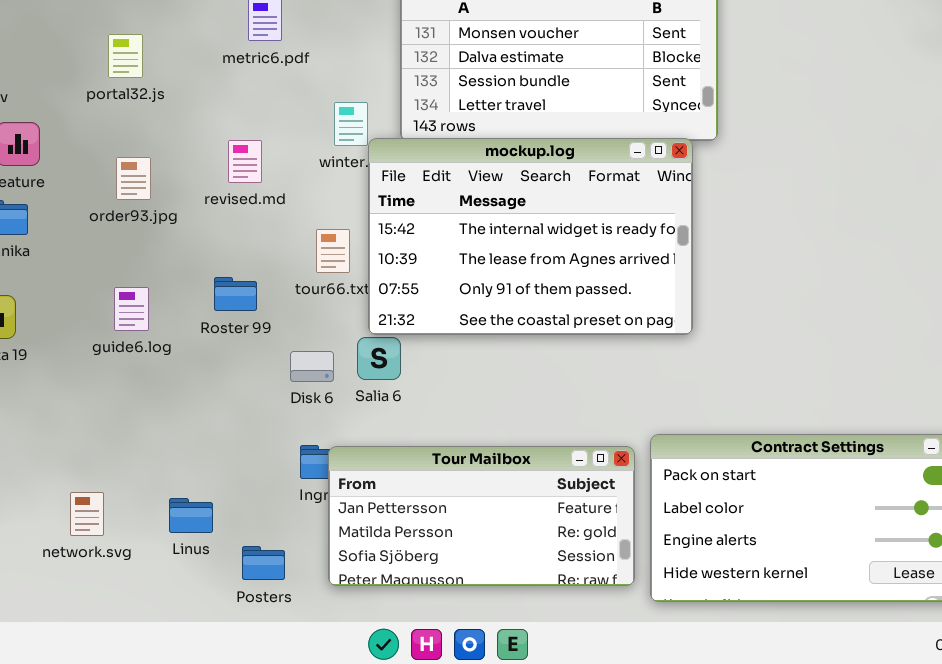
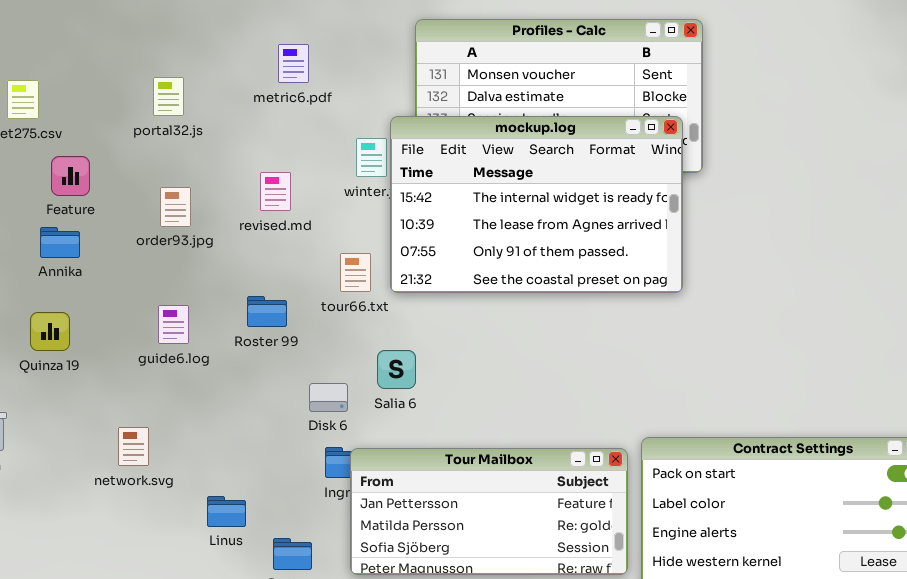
mockup.log: [368,138,693,335] -> [390,116,683,293], moved
Disk 6: [290,351,334,382] -> [309,383,348,412], moved
network.svg: [70,492,104,536] -> [118,427,149,466], moved

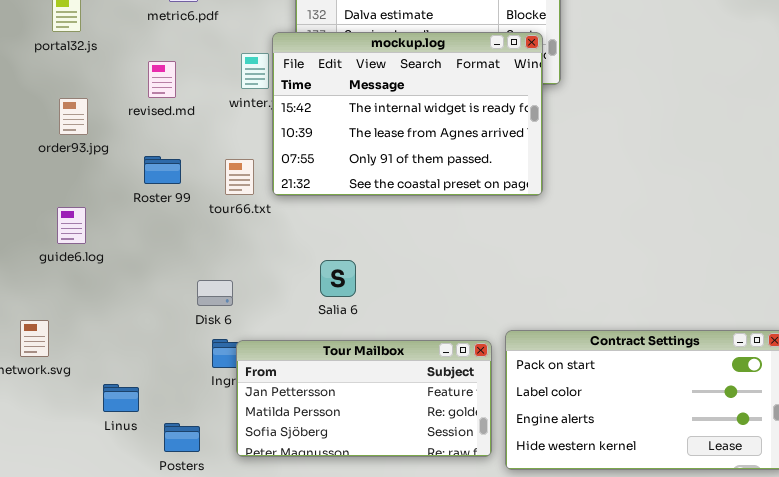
revised.md: [260,172,291,211] -> [148,61,176,98], moved
Roster 99: [247,296,287,327] -> [144,156,181,184], moved
Salia 6: [377,350,416,389] -> [320,260,356,297], moved

